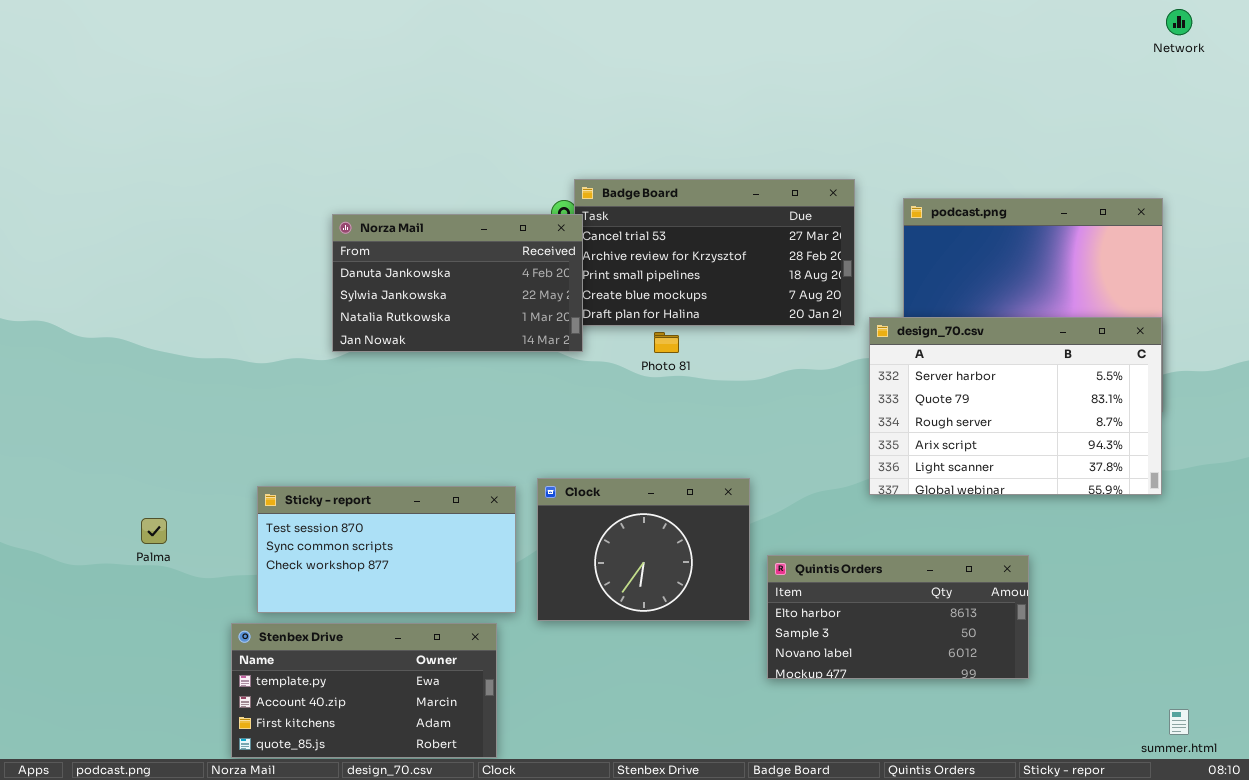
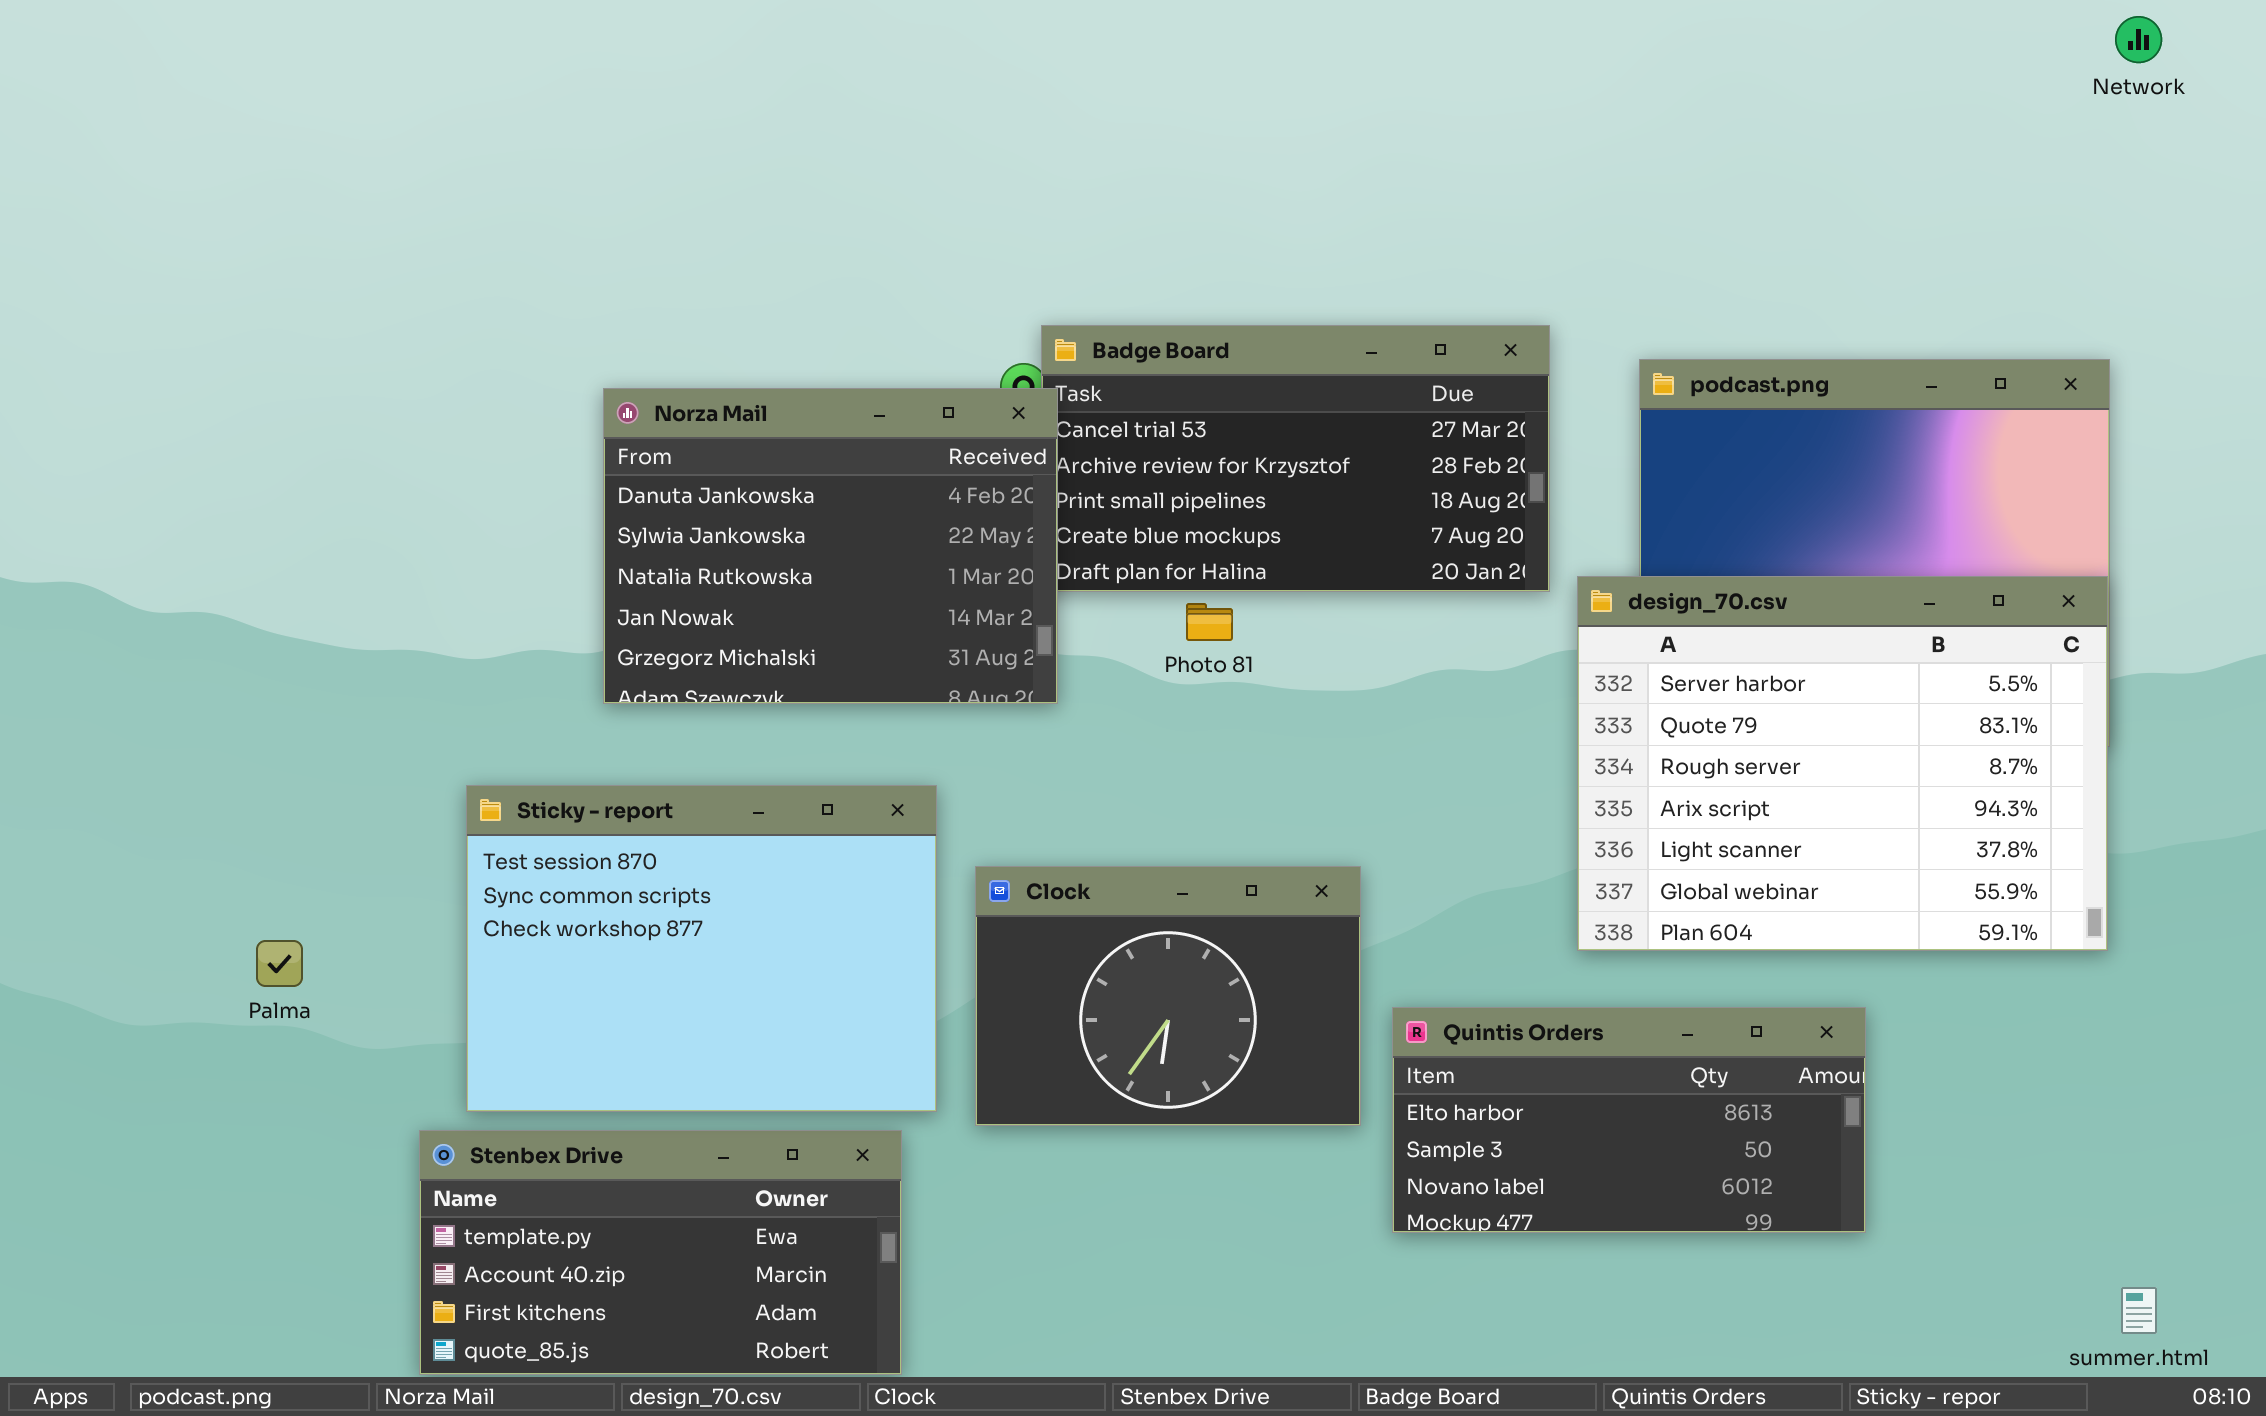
Norza Mail: [332,214,583,352] -> [603,388,1058,704], resized
design_70.csv: [869,317,1162,495] -> [1577,576,2108,951], resized
Sticky - report: [257,486,516,613] -> [466,785,937,1112], resized

